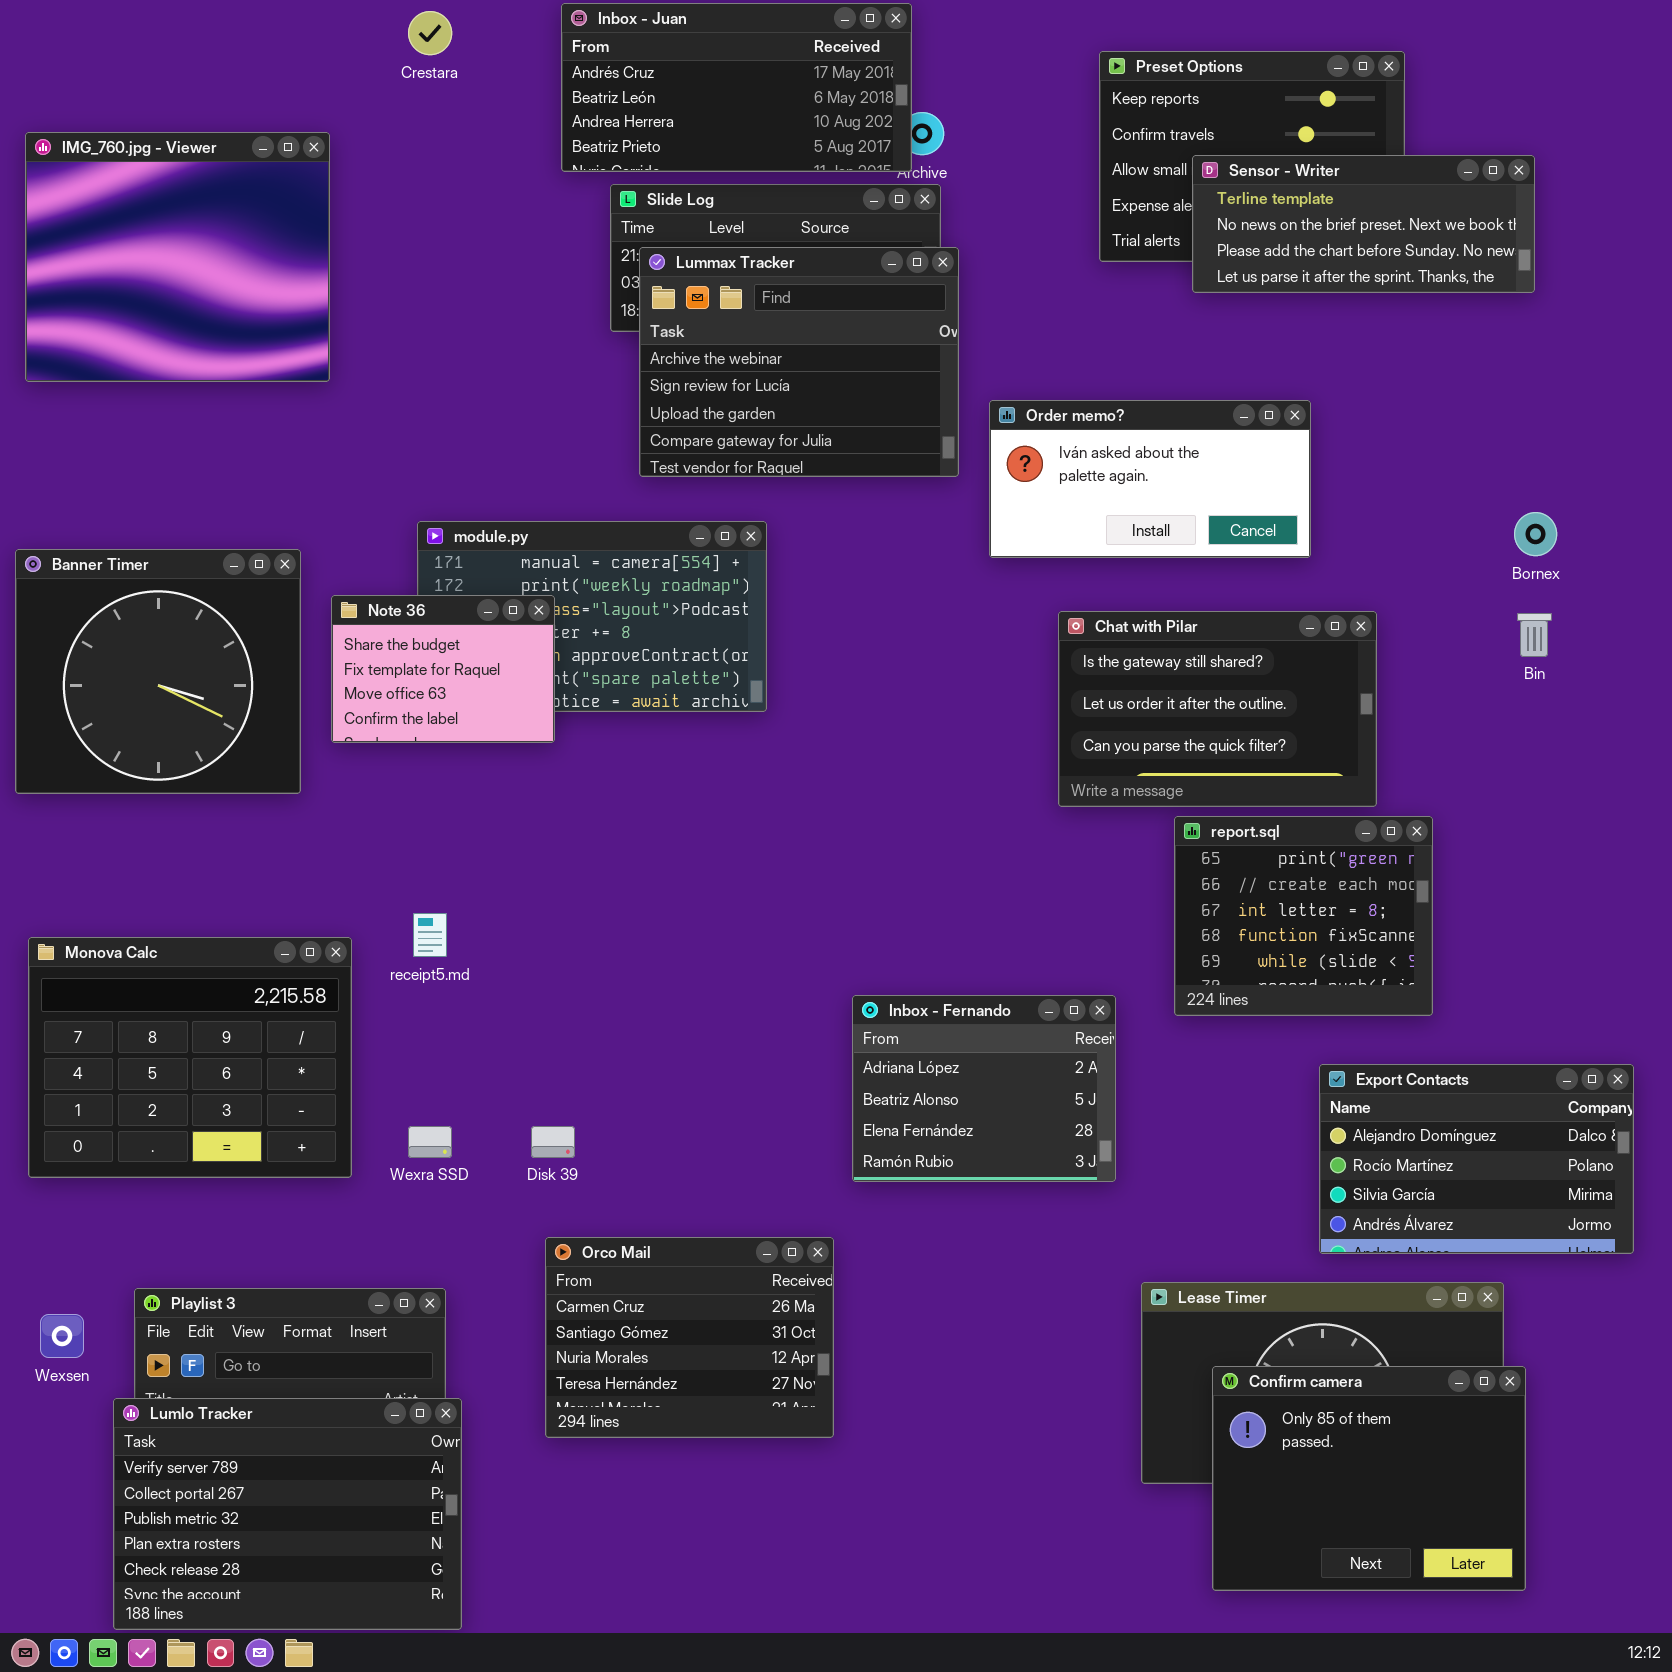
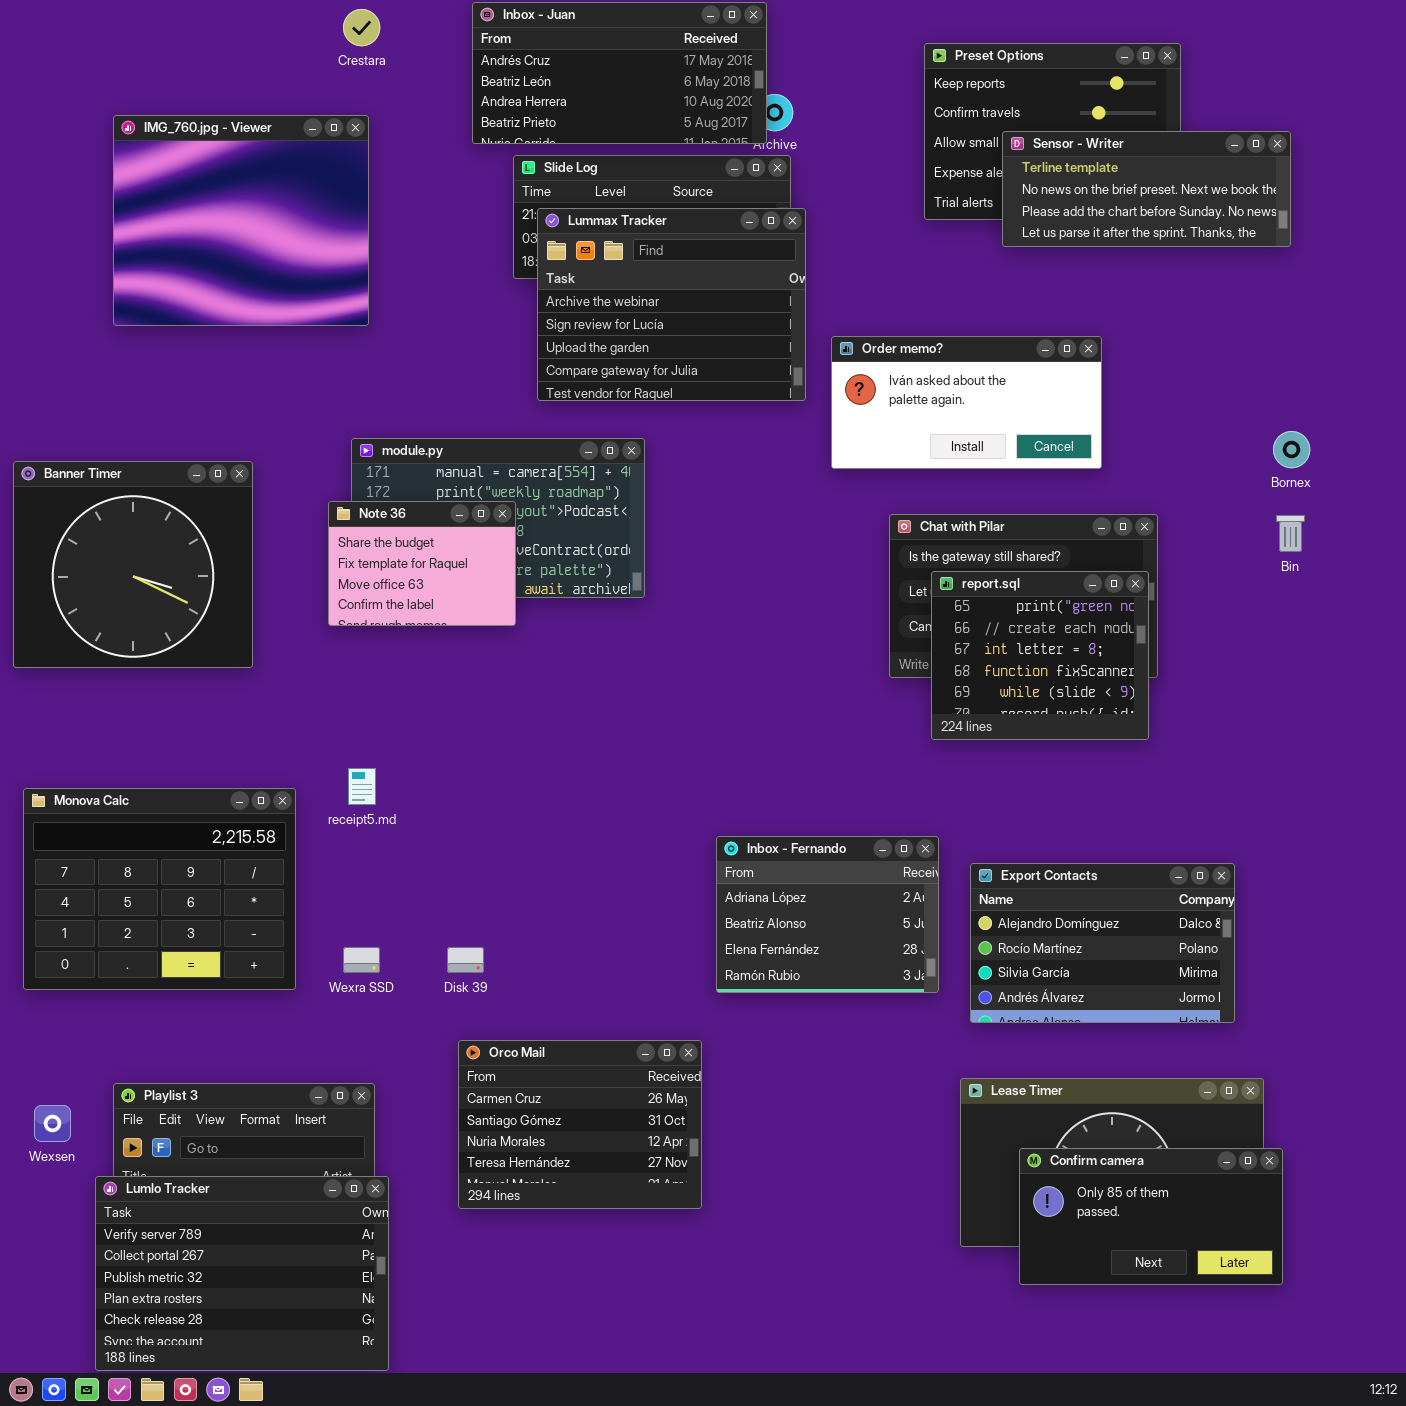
IMG_760.jpg - Viewer: [25,132,330,382] -> [113,115,369,326], moved
Note 36: [331,595,555,743] -> [328,501,516,626], moved
report.sql: [1174,816,1433,1016] -> [931,571,1149,740], moved
Export Contacts: [1319,1064,1634,1254] -> [970,863,1235,1023], moved
Confirm camera: [1212,1366,1526,1591] -> [1019,1148,1283,1285], resized

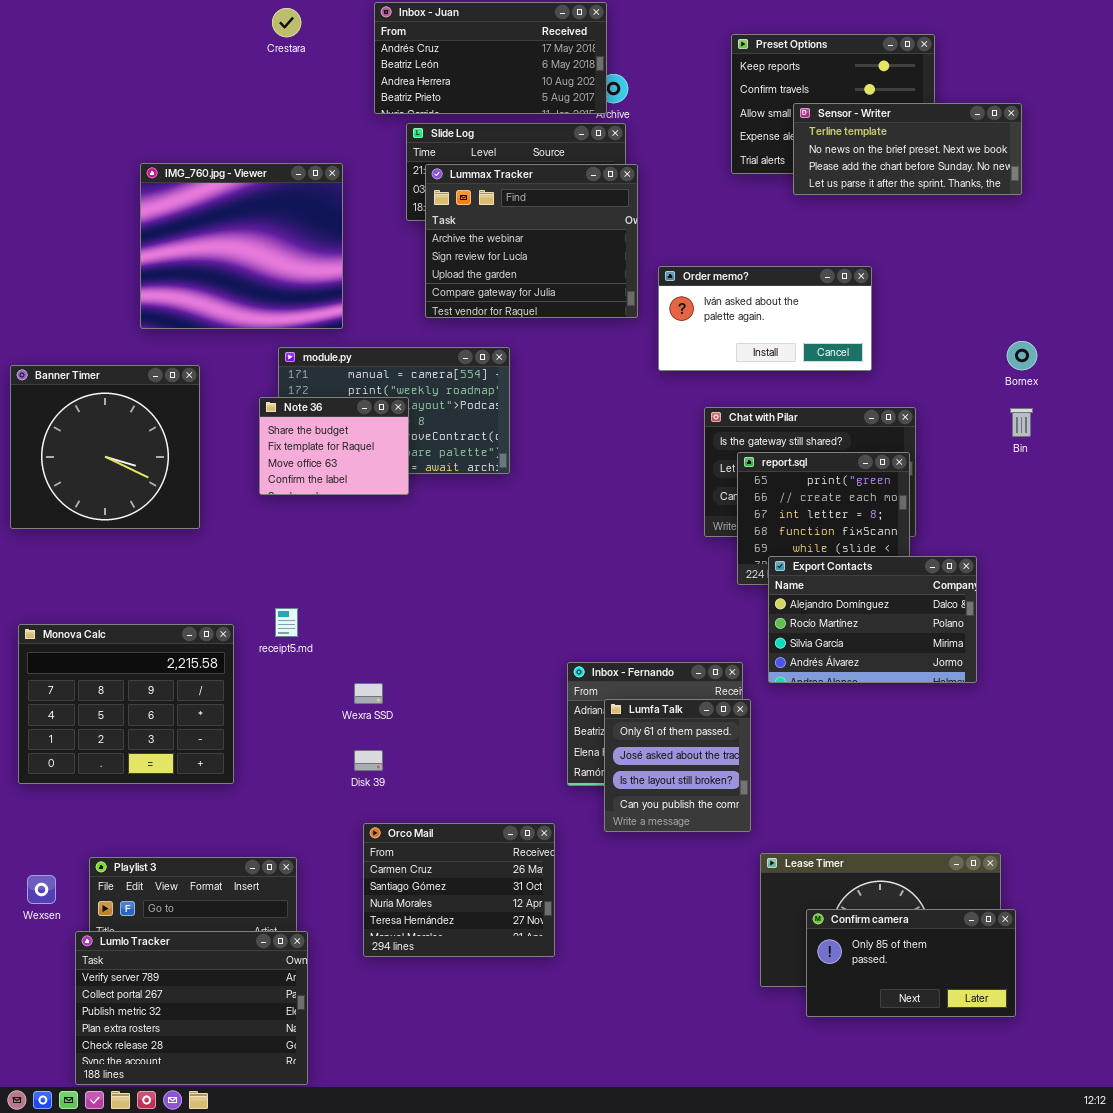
IMG_760.jpg - Viewer: [113,115,369,326] -> [140,163,343,329], moved
Export Contacts: [970,863,1235,1023] -> [768,556,977,683], moved
Lumfa Talk: none -> [604,699,751,832], opened
Wexra SSD: [343,947,380,973] -> [354,683,383,704], moved

